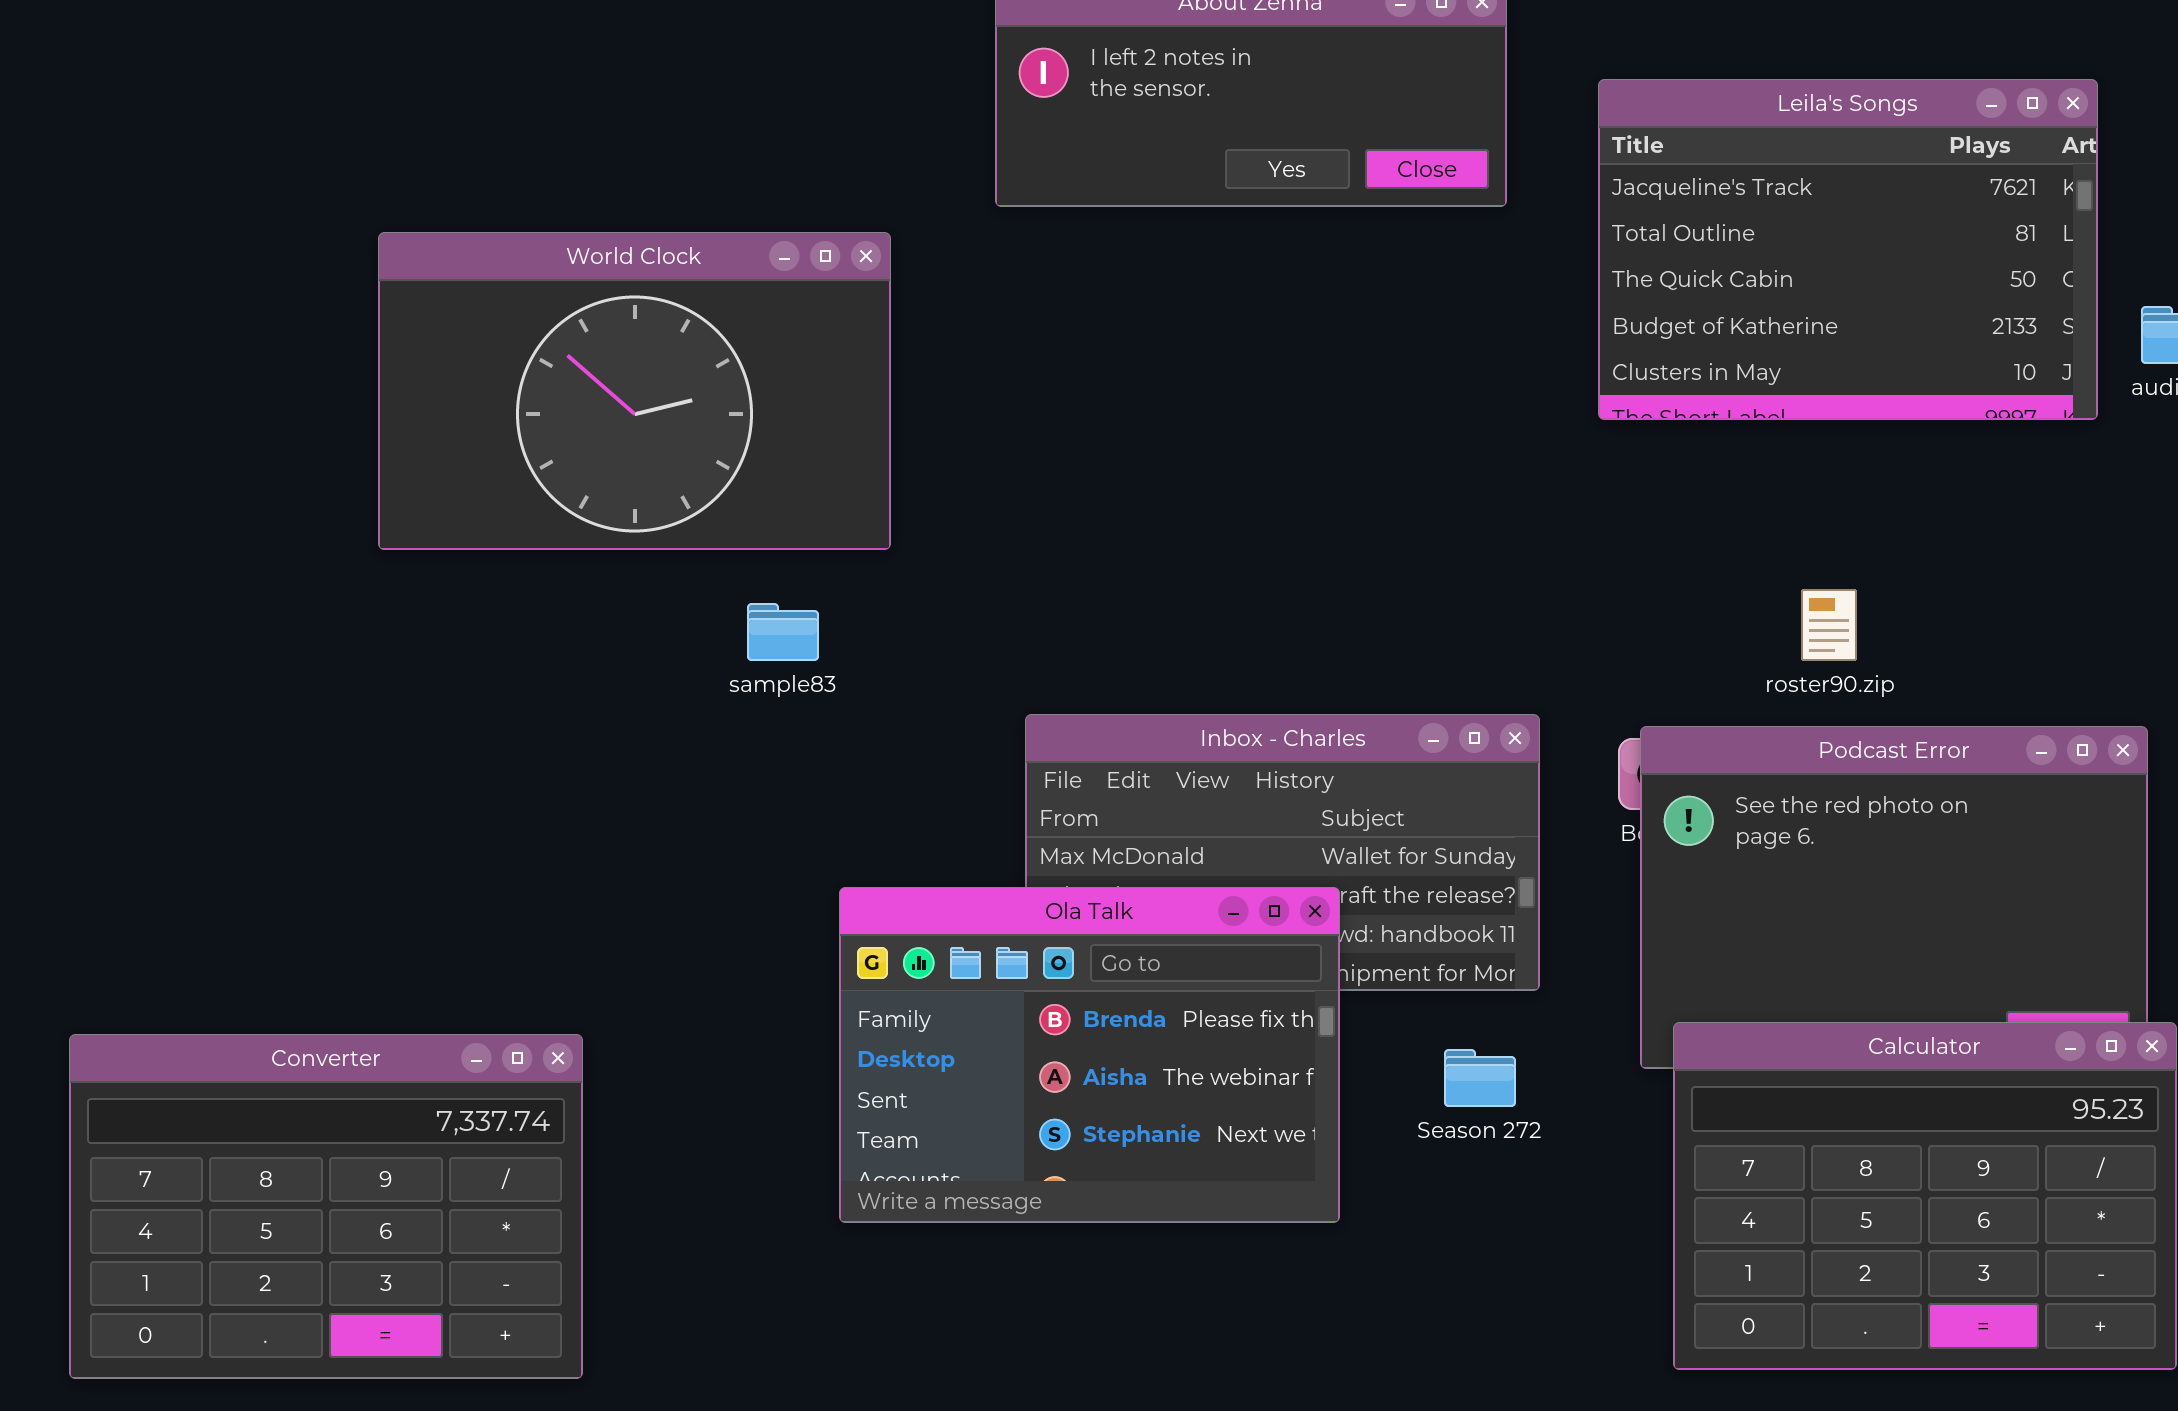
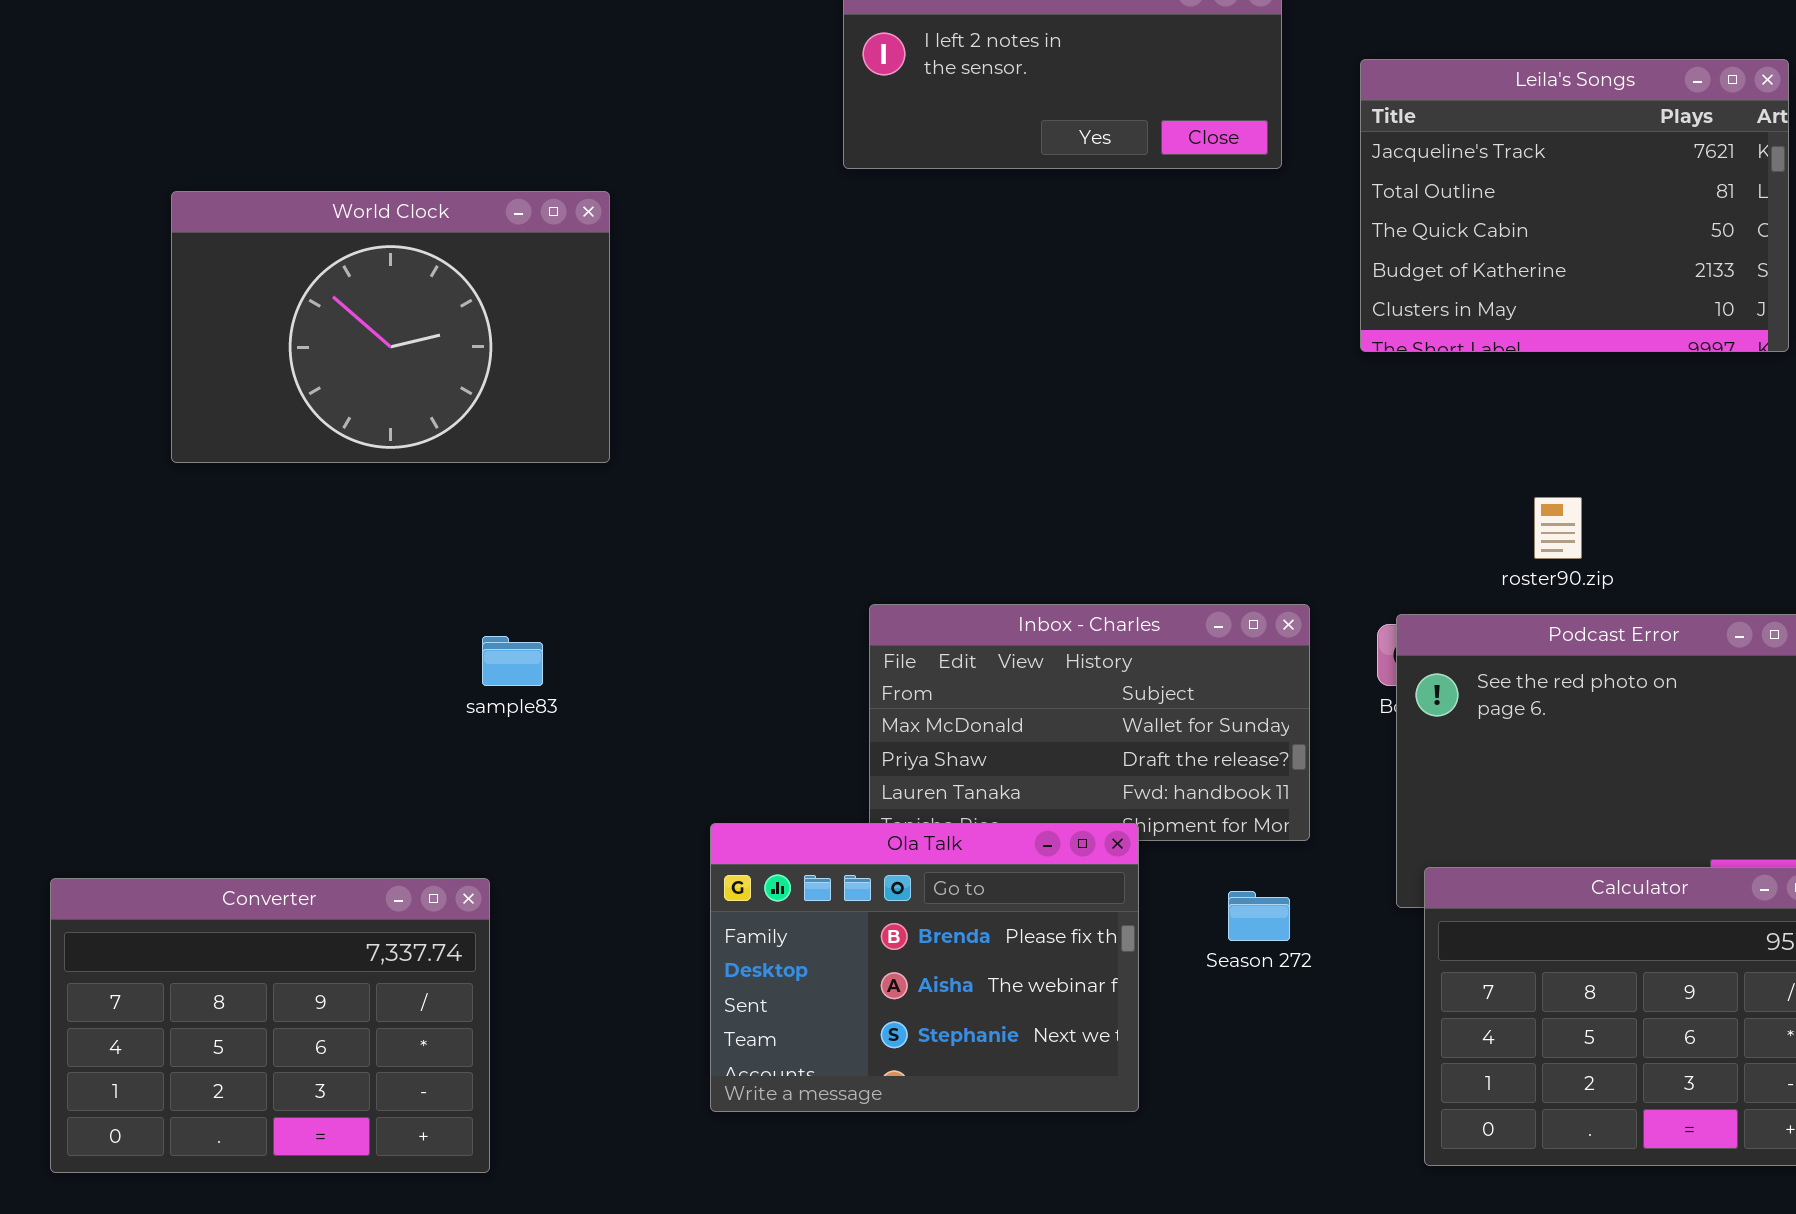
World Clock: [378,232,891,550] -> [171,191,610,463], moved
sample83: [747,603,819,661] -> [482,636,543,686], moved
Ola Talk: [839,887,1340,1223] -> [710,823,1139,1112], moved

